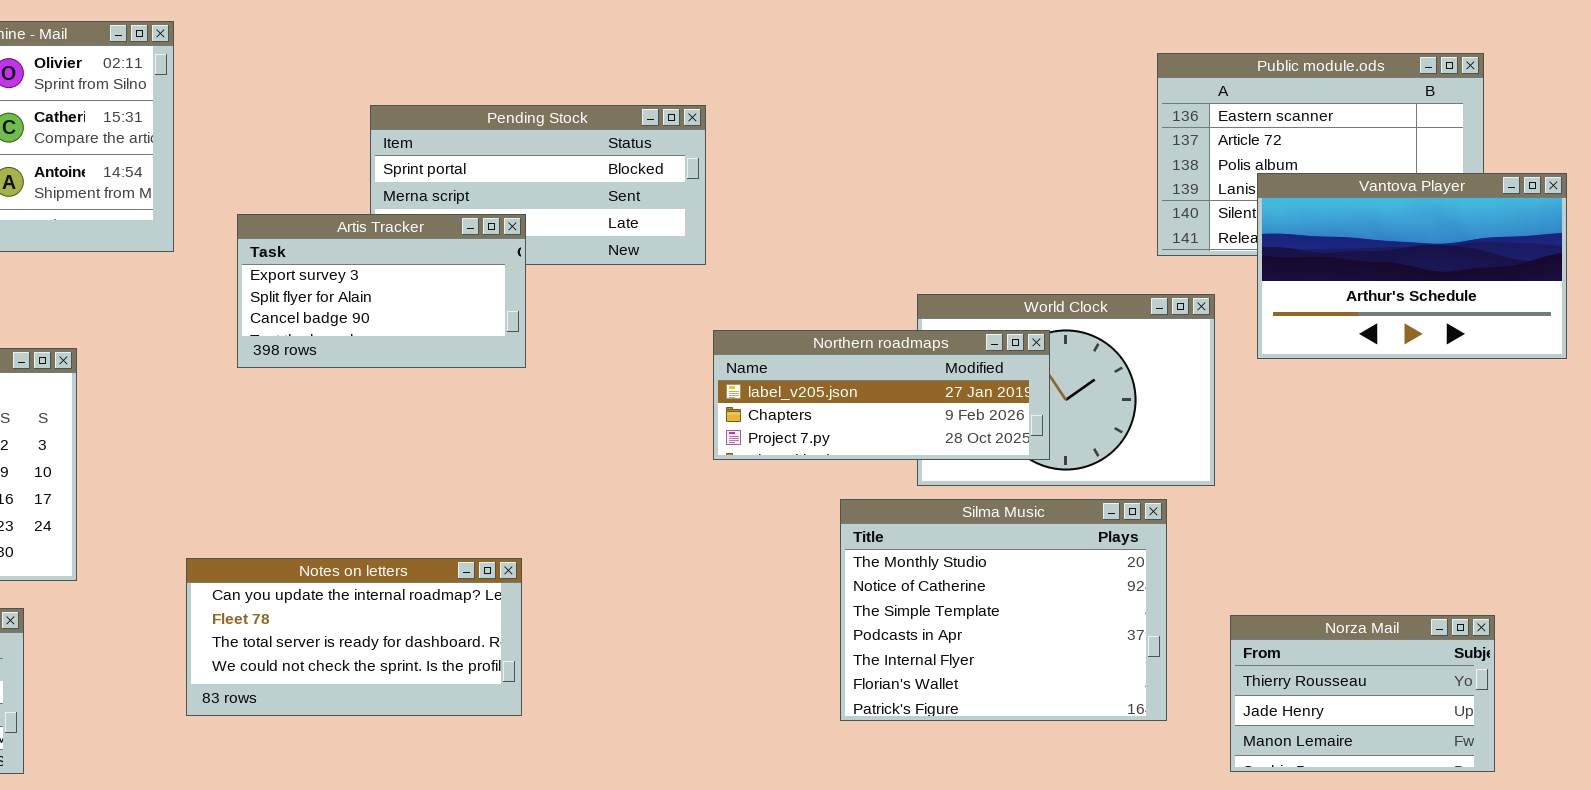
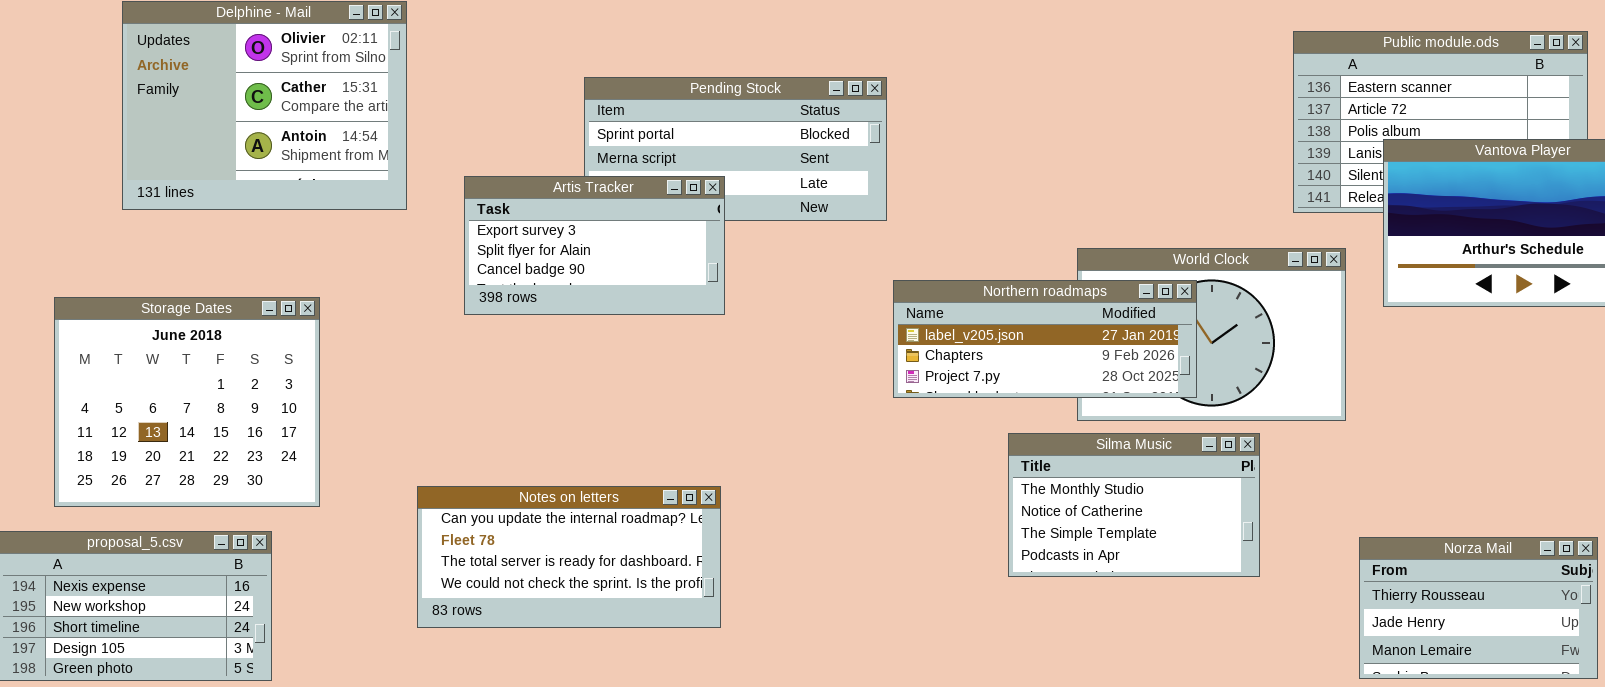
Silma Music: [840,499,1167,721] -> [1008,433,1260,577], resized

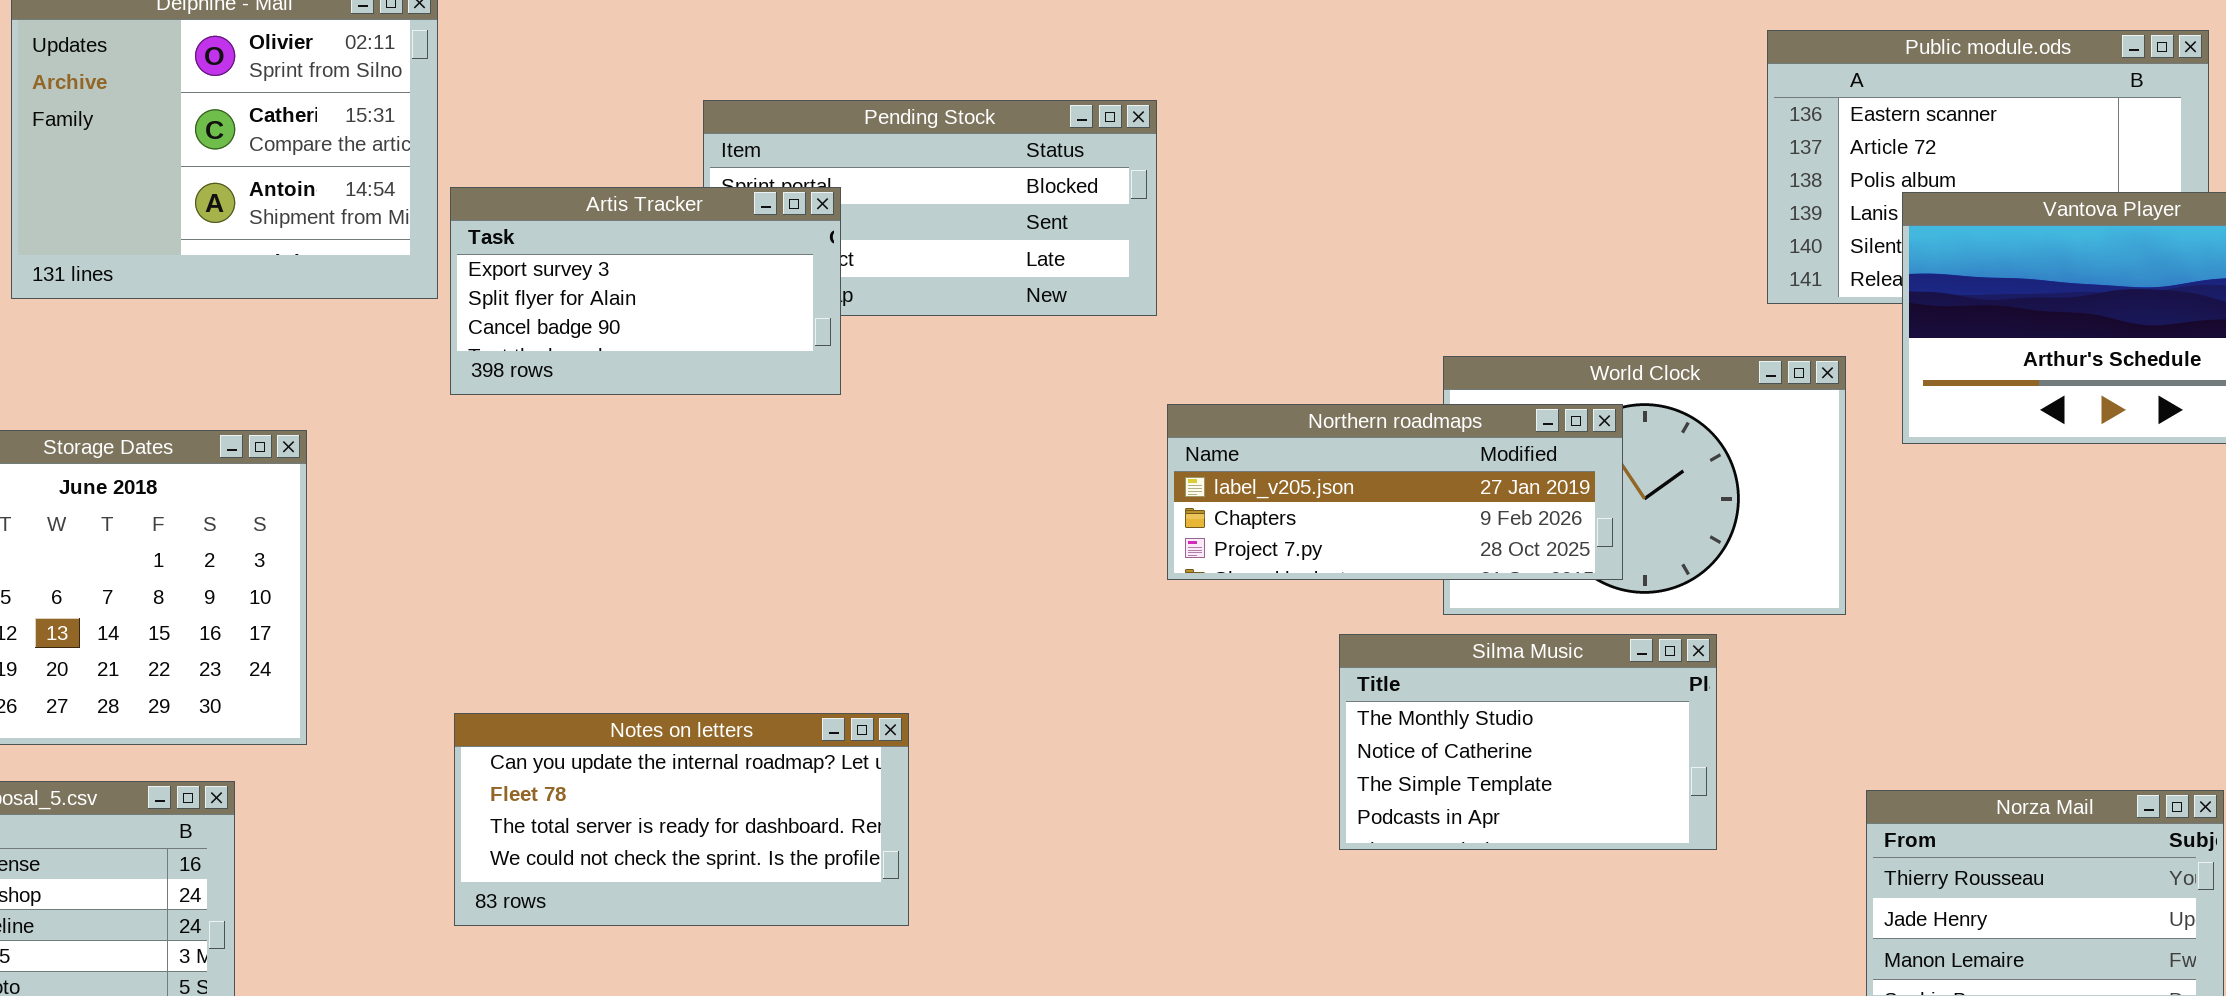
Artis Tracker: [464,176,725,315] -> [450,187,841,395], moved

